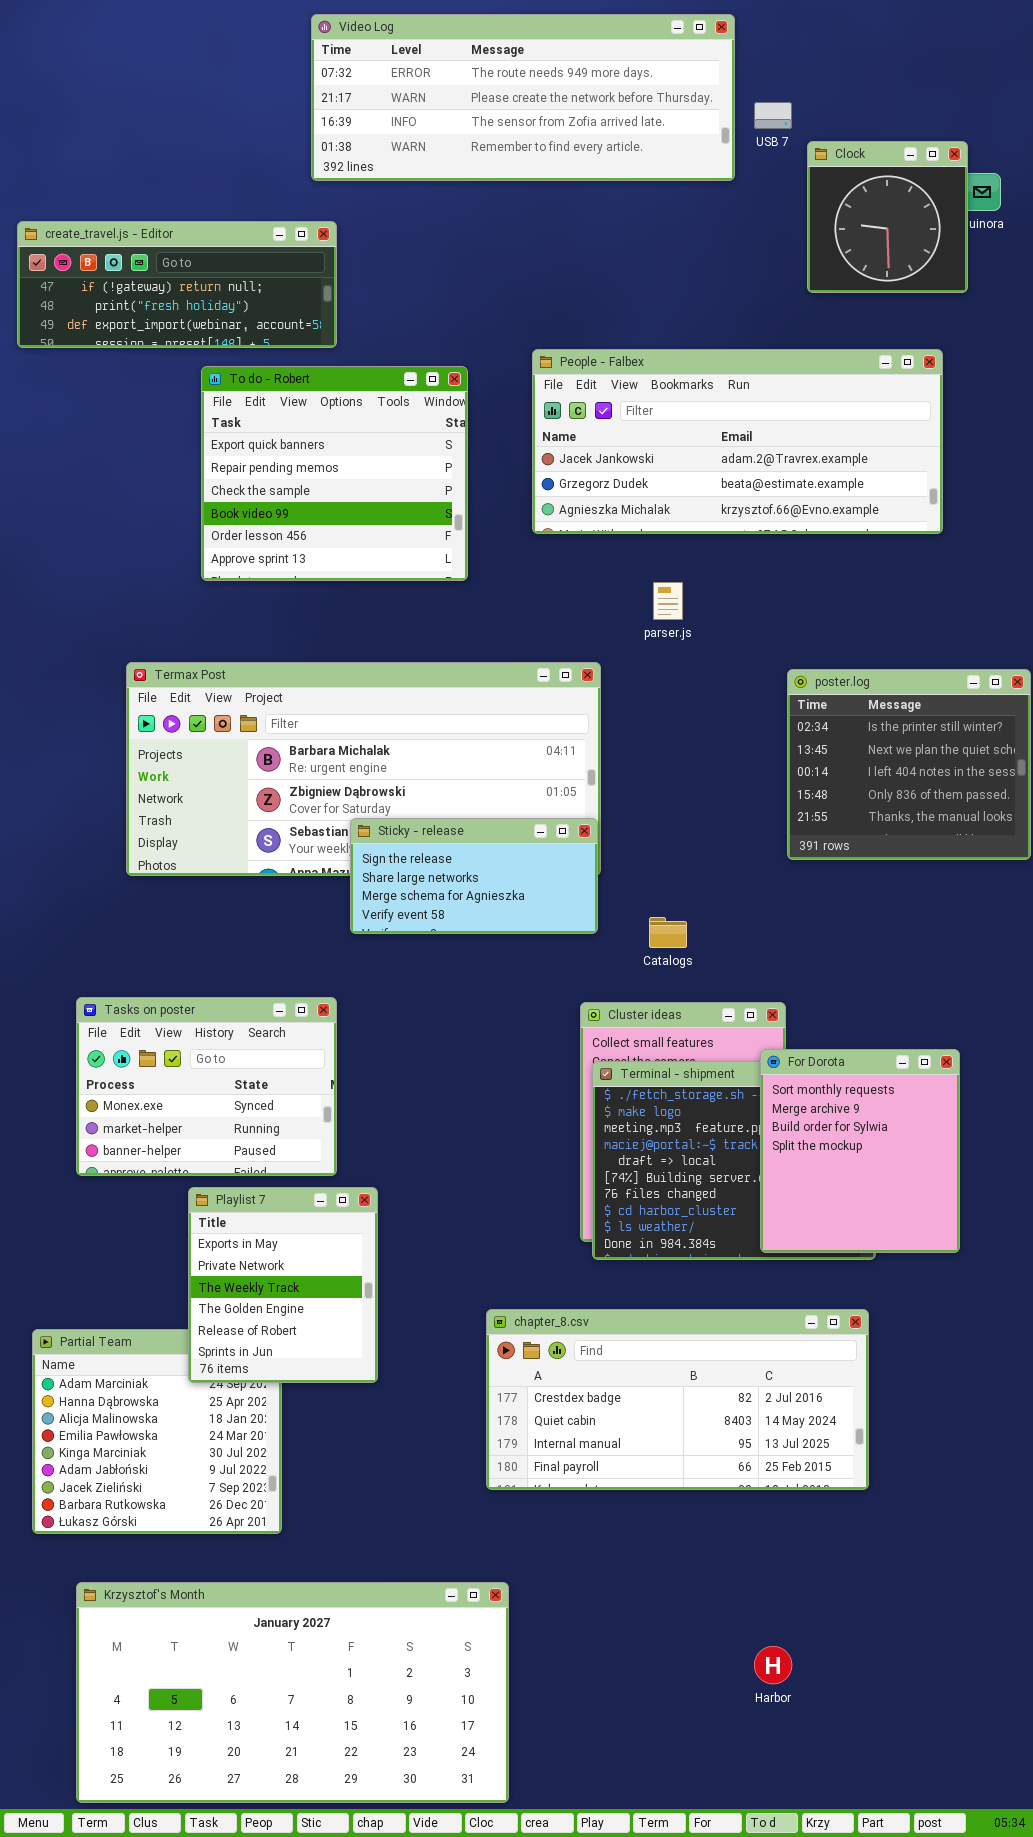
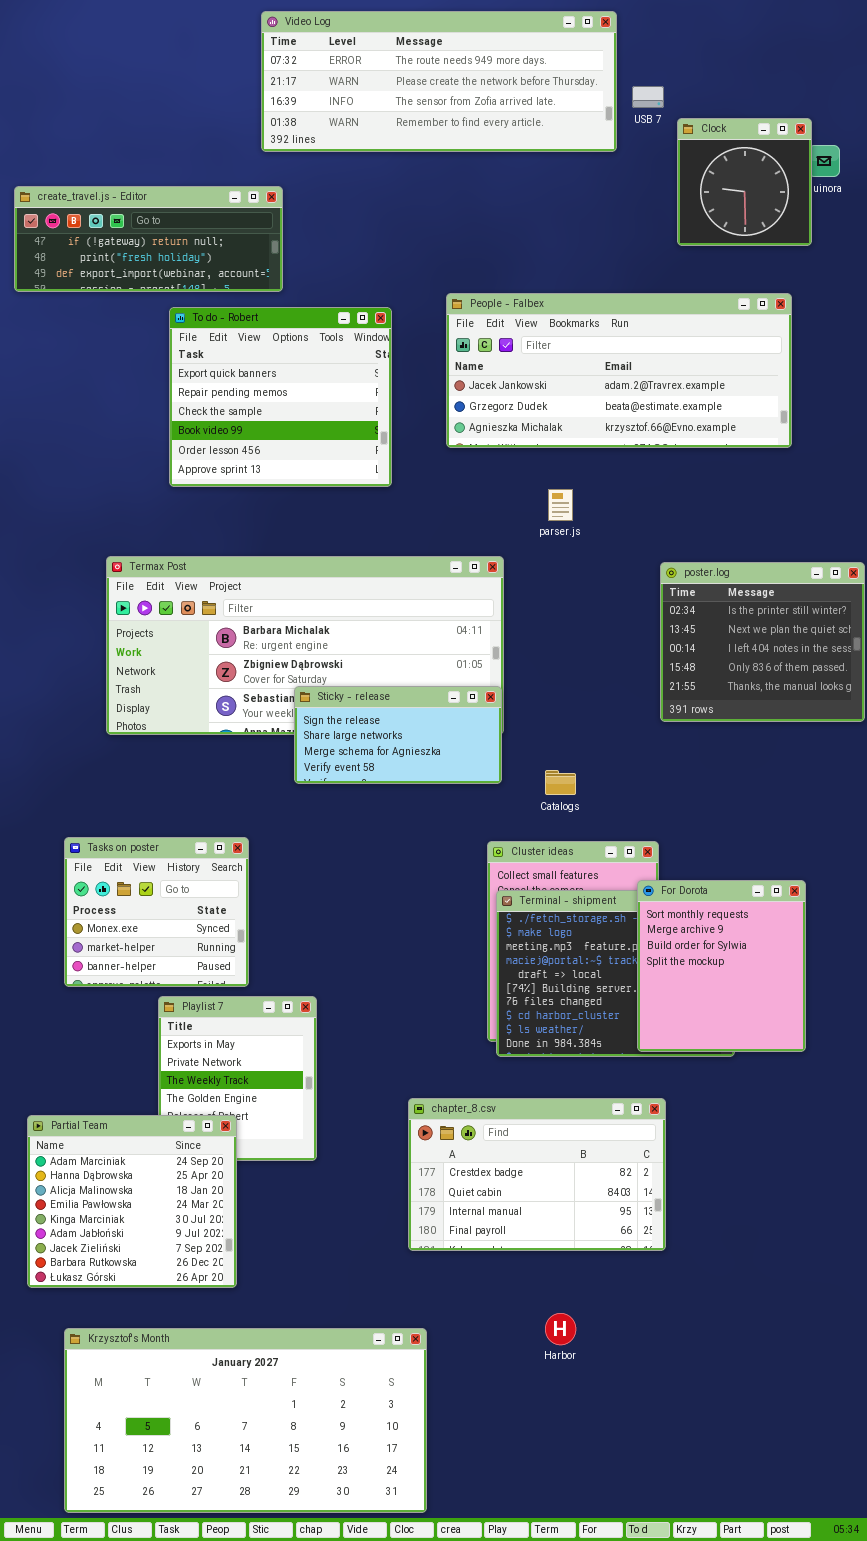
Tasks on poster: [76,997,337,1176] -> [64,837,249,987], resized
chapter_8.csv: [486,1309,869,1490] -> [408,1098,666,1251], resized
Partial Team: [32,1329,282,1534] -> [27,1115,237,1288], raised
Harbor: [754,1646,792,1684] -> [545,1313,576,1345], moved

